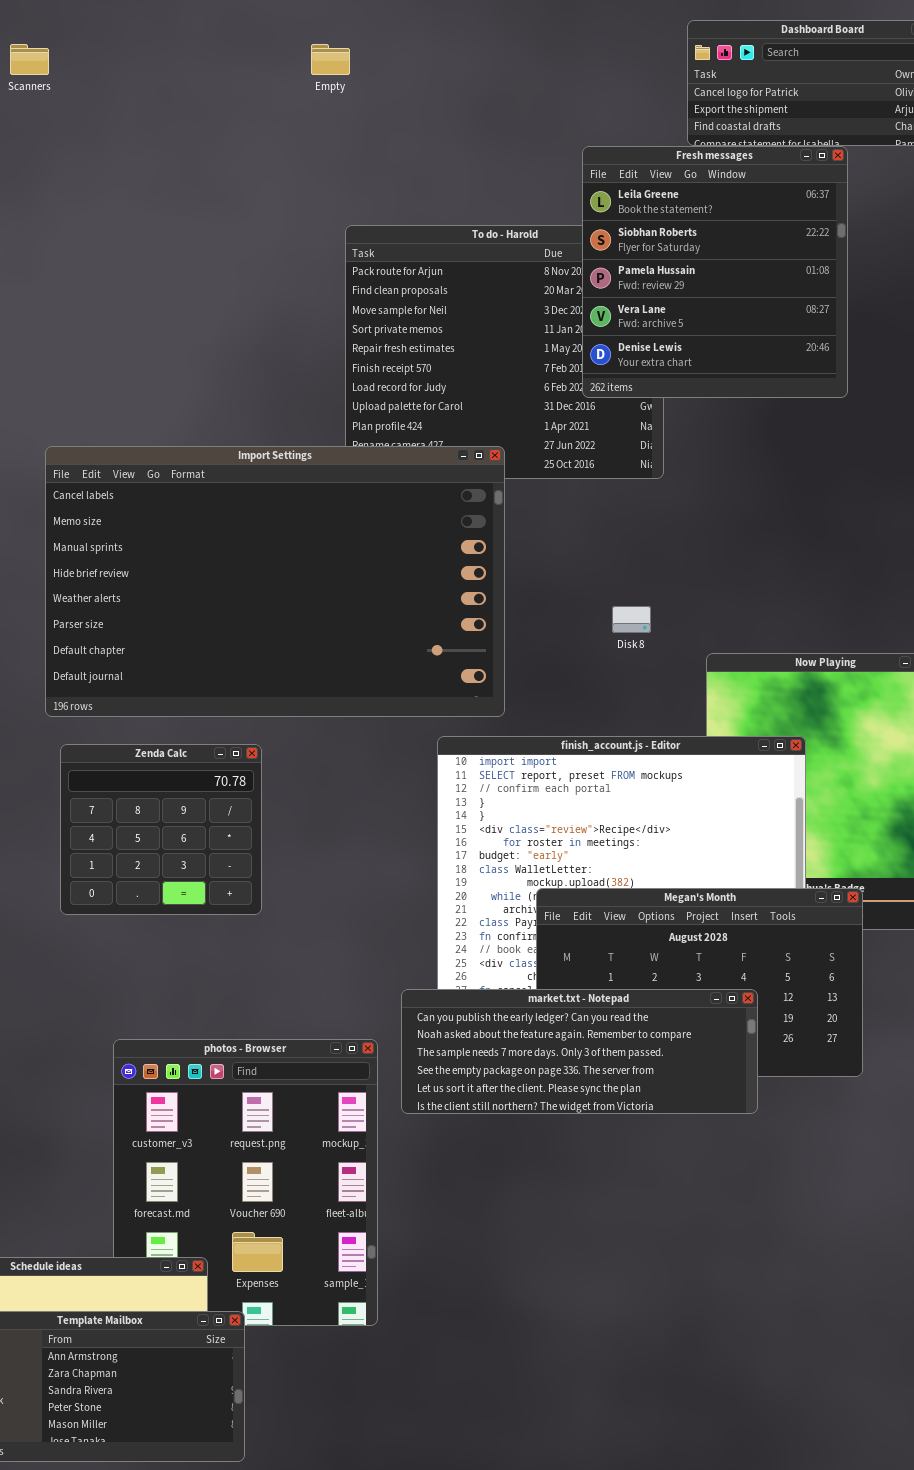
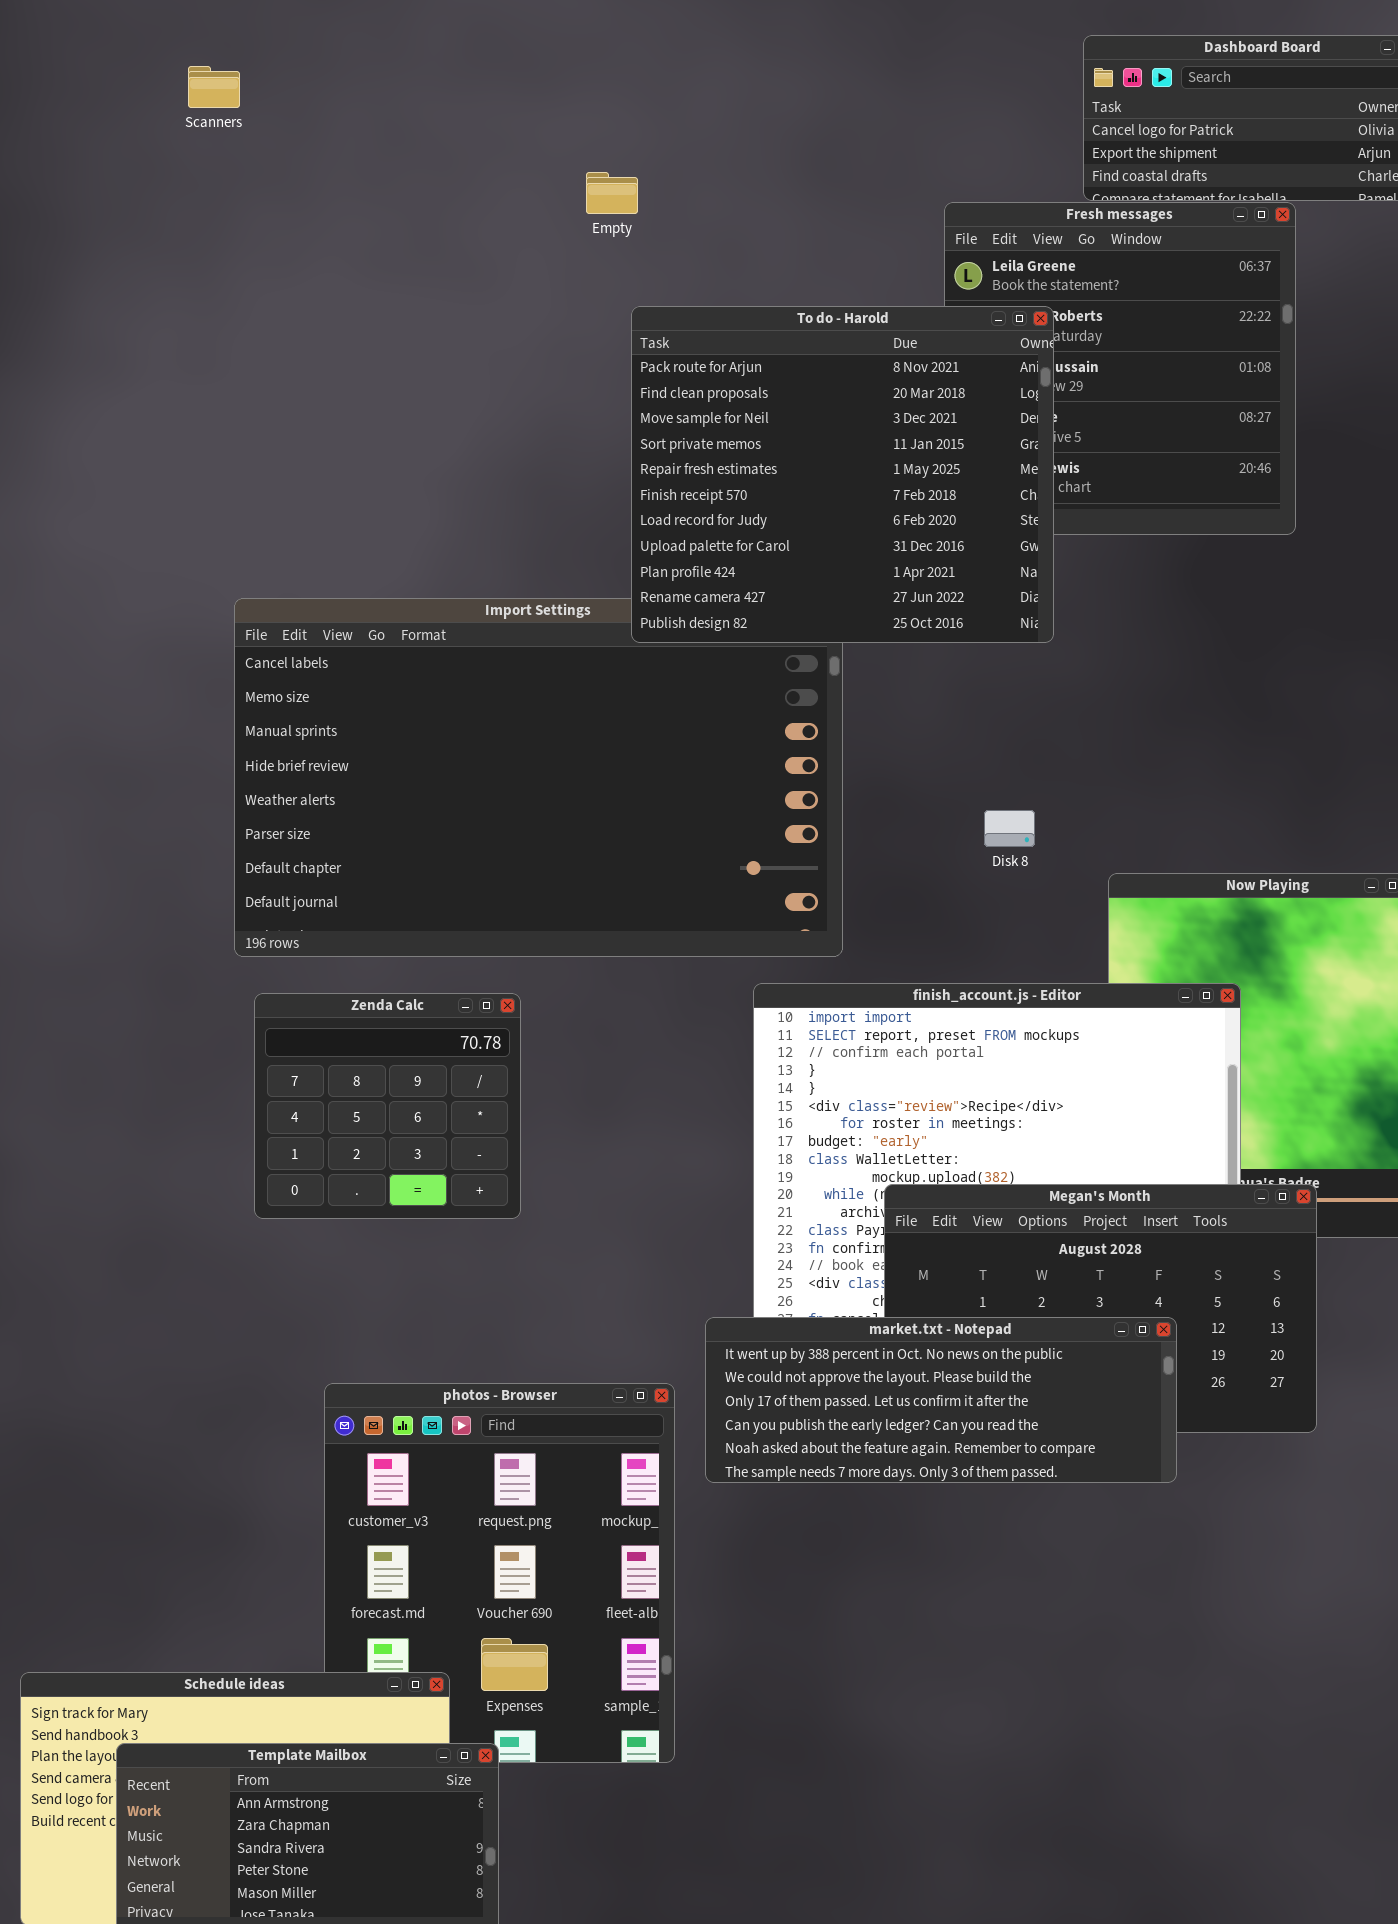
Empty: [311,44,350,75] -> [586,172,638,214], moved
To do - Harold: [345,225,664,479] -> [631,306,1054,643], raised
market.txt - Notepad: [401,989,758,1114] -> [705,1317,1177,1483], scrolled up 3 rows

